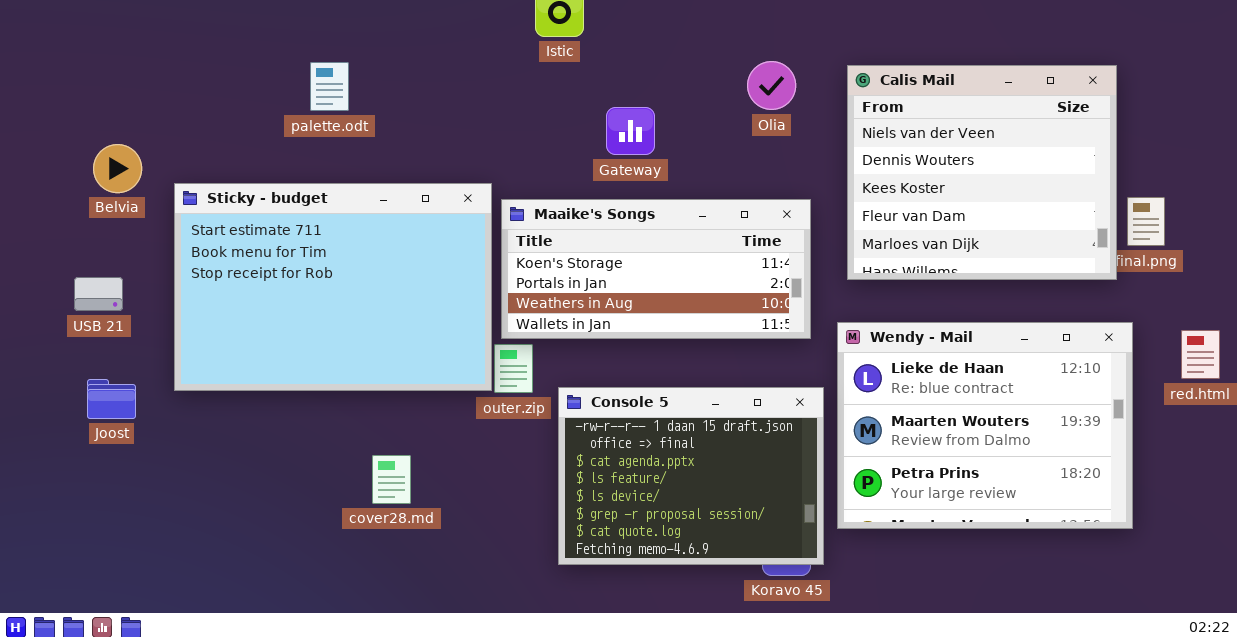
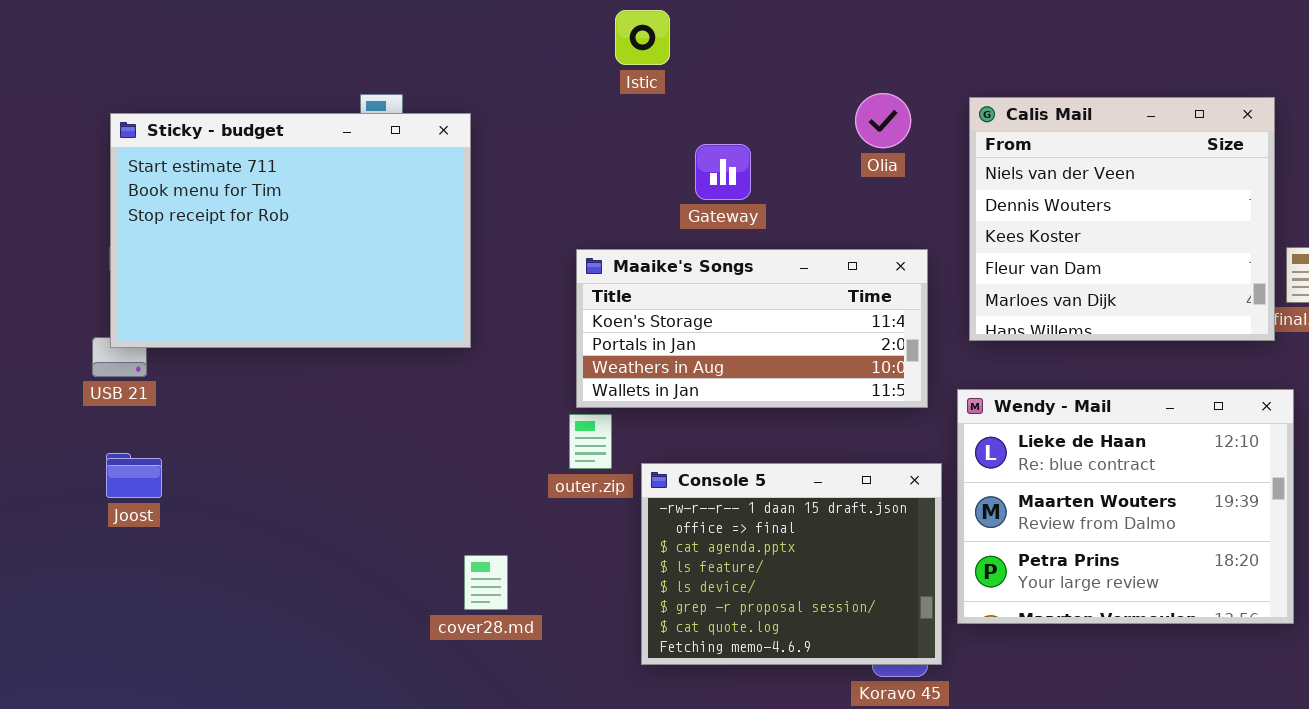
Sticky - budget: [174,183,492,391] -> [110,113,471,348], moved
cover28.md: [372,455,411,504] -> [464,555,508,610], moved

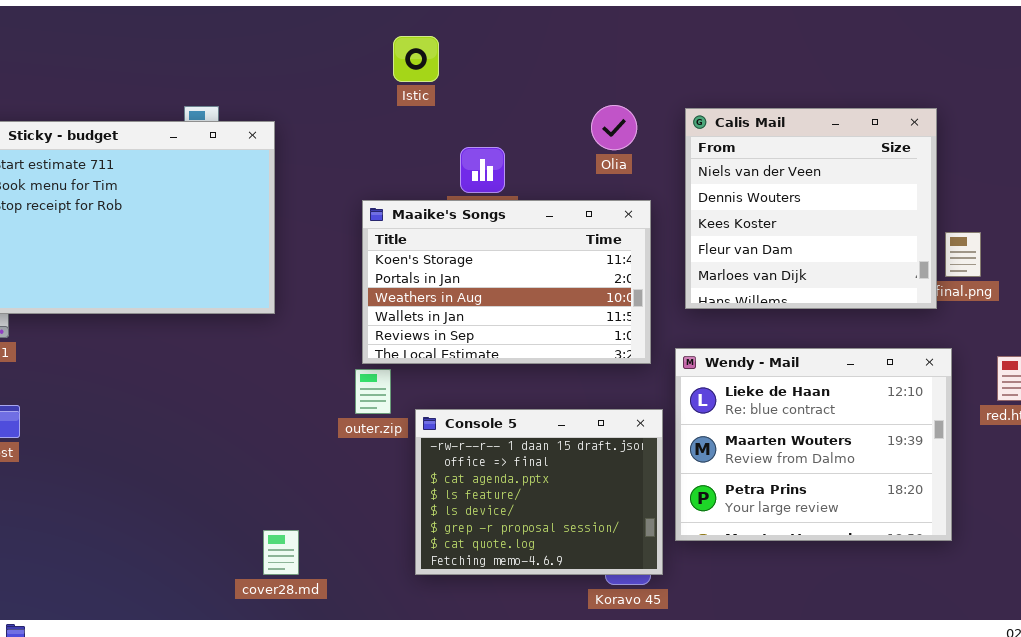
Maaike's Songs: [576,249,928,408] -> [362,200,651,364], resized
cover28.md: [464,555,508,610] -> [263,530,299,575], moved

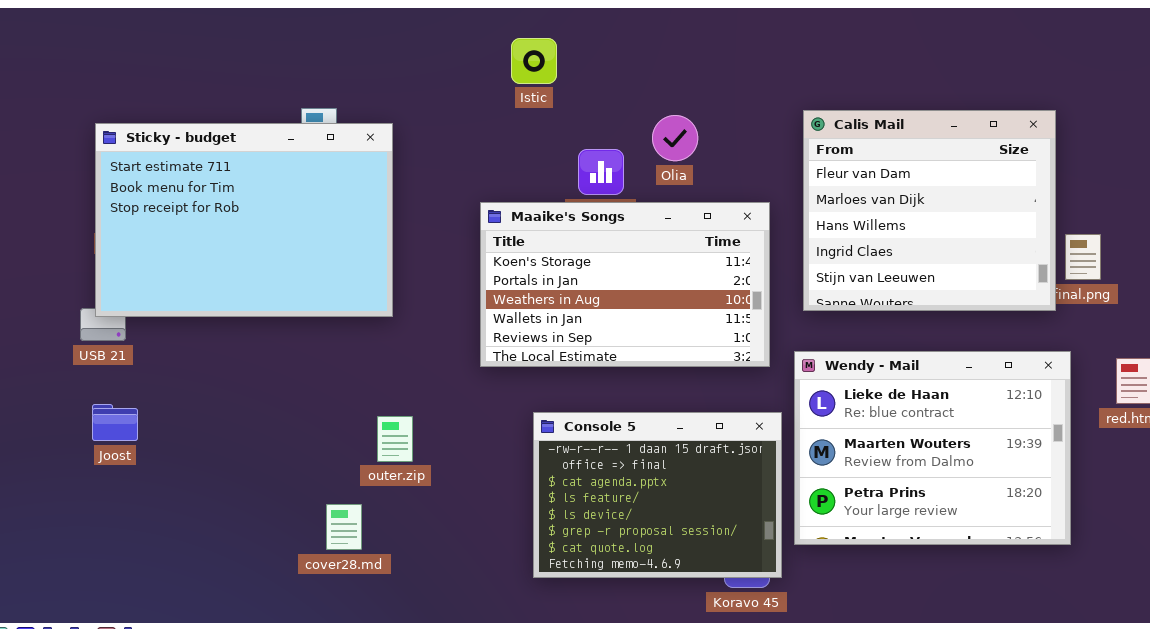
Olia: [591,105,637,150] -> [652,115,698,161], moved
Calis Mail: [685,108,937,309] -> [803,110,1056,311], scrolled down 3 rows
outer.zip: [355,369,391,414] -> [377,416,413,462], moved
cover28.md: [263,530,299,575] -> [326,504,362,550], moved

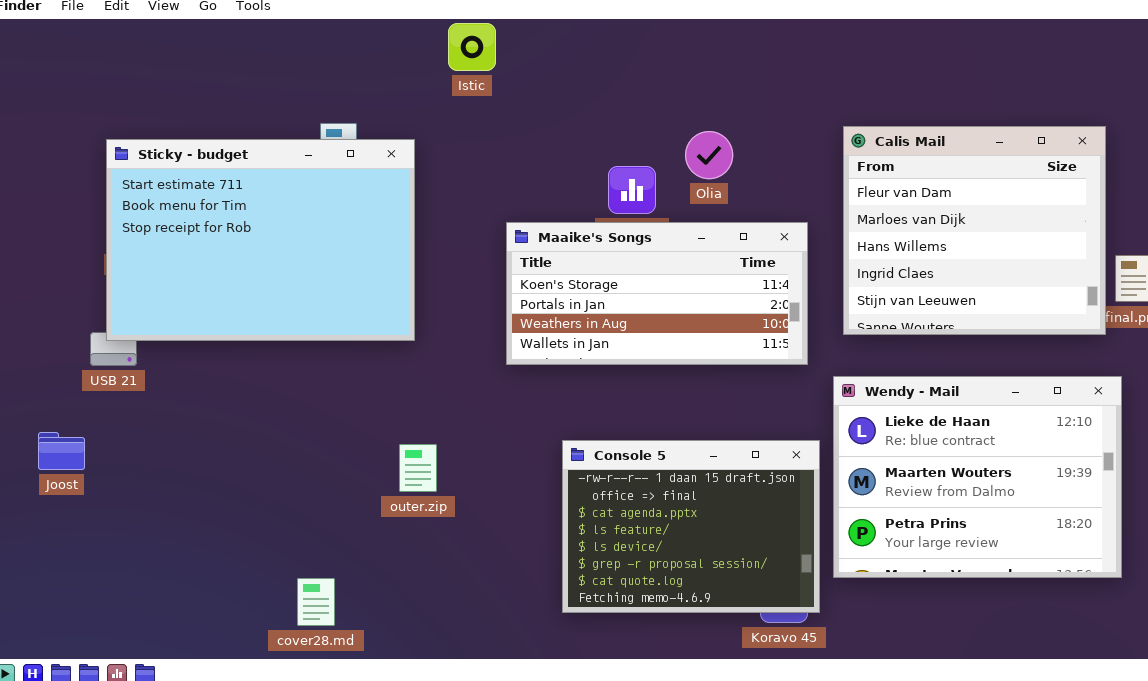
Istic: [511,38,557,84] -> [448,23,496,71], moved
Maaike's Songs: [480,202,770,367] -> [506,222,808,365], resized
Joost: [92,404,138,441] -> [38,432,85,470], moved
cover28.md: [326,504,362,550] -> [297,578,335,626], moved

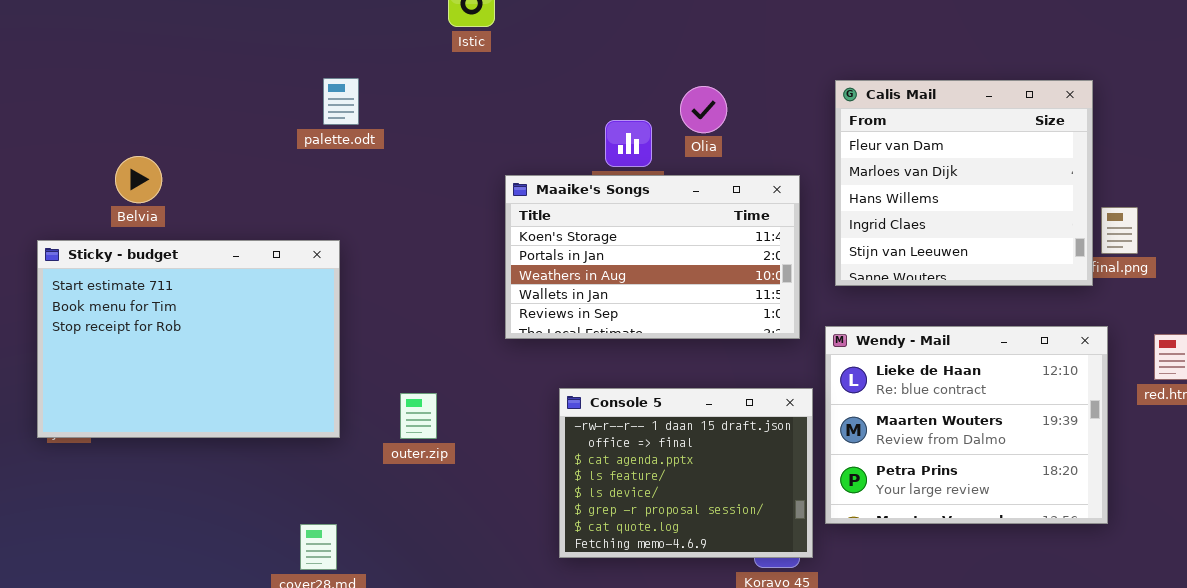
Sticky - budget: [106,139,415,341] -> [37,240,340,438], moved
Maaike's Songs: [506,222,808,365] -> [505,175,800,339], resized

